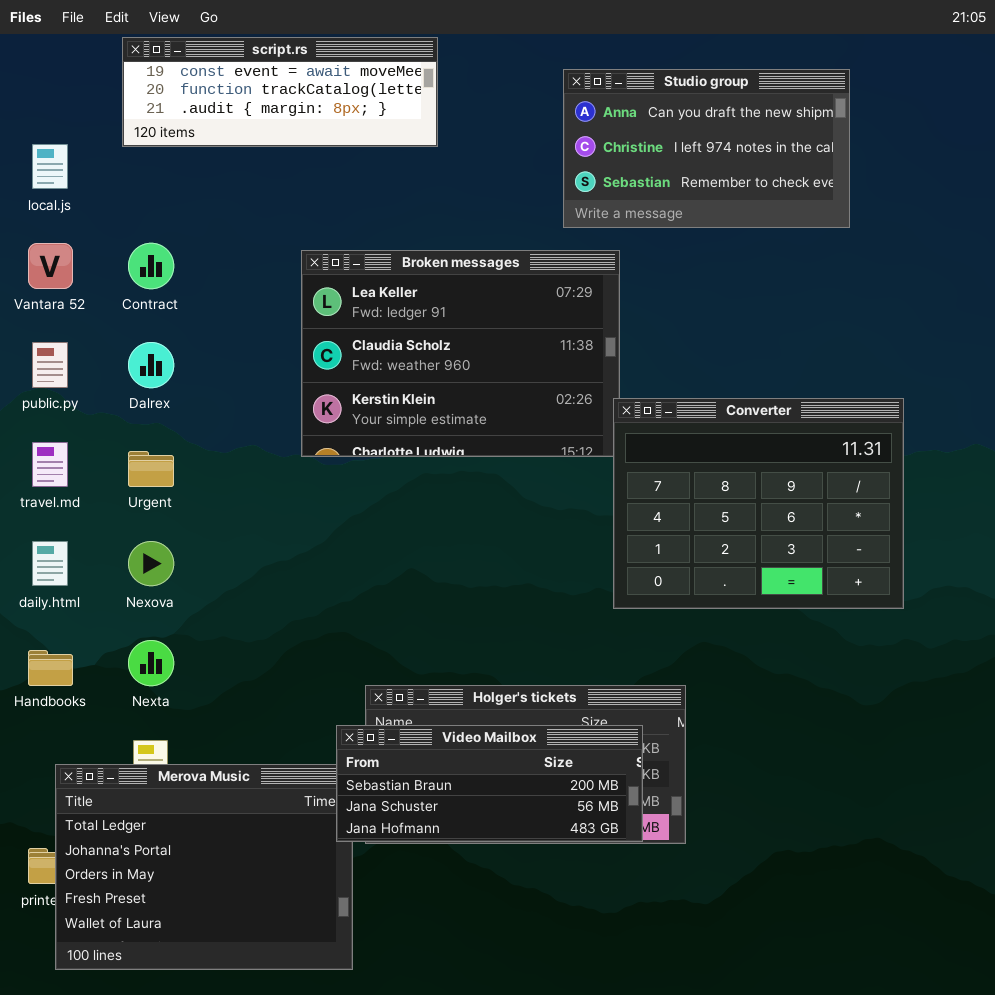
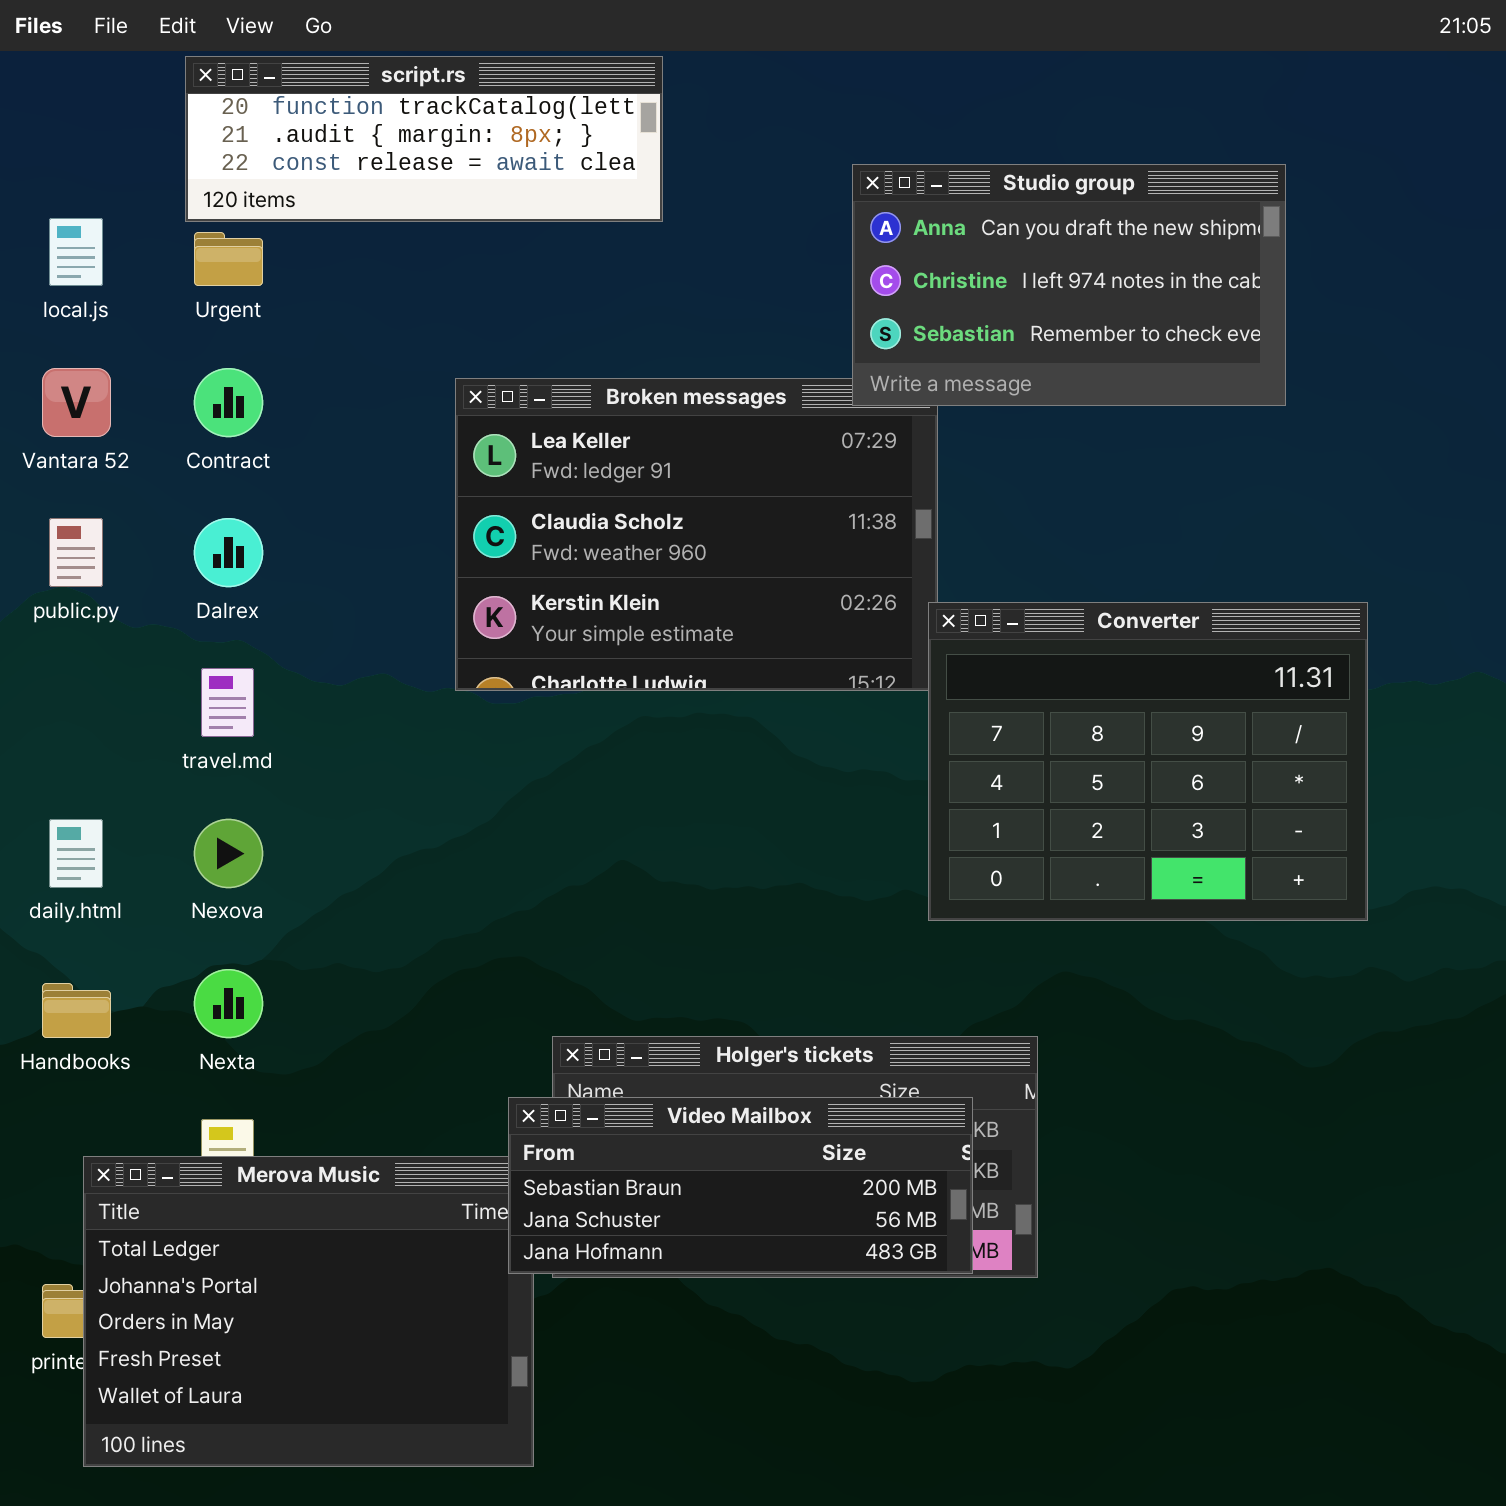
script.rs: [122,37,438,147] -> [185,56,663,222], scrolled down 1 row
Studio group: [563,69,850,228] -> [852,164,1286,406], moved
travel.md: [32,442,68,487] -> [201,668,254,737], moved
Urgent: [128,451,174,487] -> [194,232,263,286], moved

